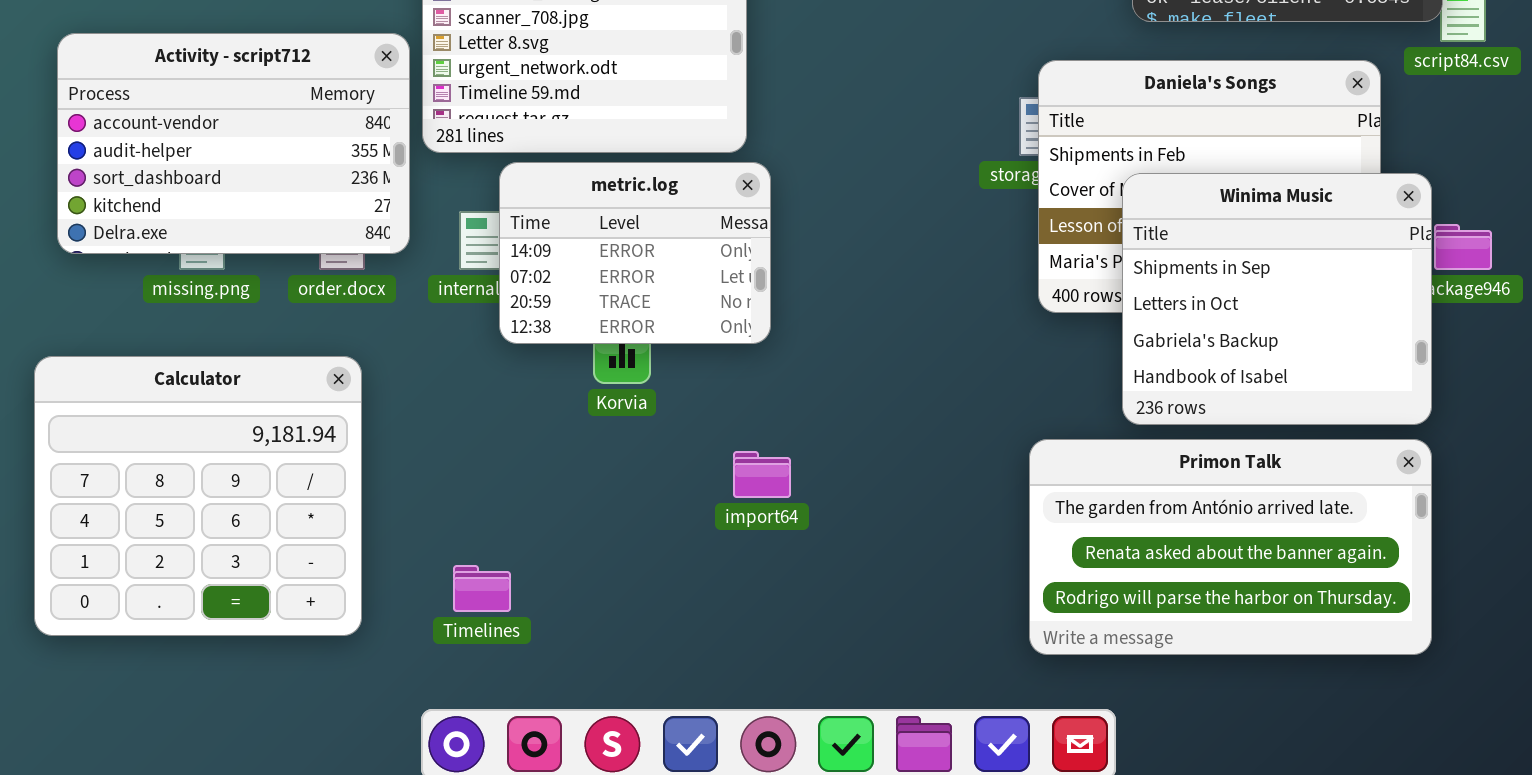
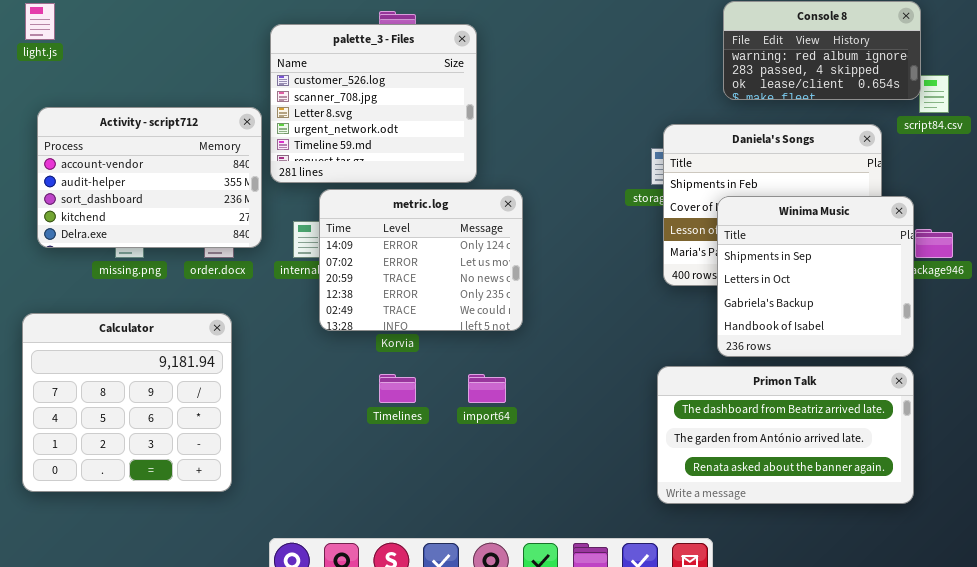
metric.log: [499,162,771,344] -> [319,189,523,331], resized
Primon Talk: [1029,439,1432,655] -> [657,366,914,504], scrolled up 1 row
Timelines: [453,565,511,612] -> [379,374,416,403], moved

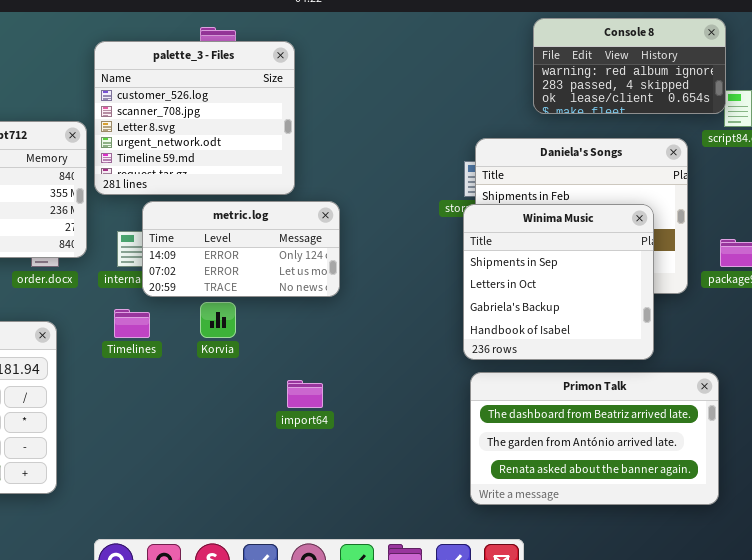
metric.log: [319,189,523,331] -> [142,201,340,297], resized
Winima Music: [717,196,914,357] -> [463,204,654,360], moved
Timelines: [379,374,416,403] -> [114,309,150,338], moved

